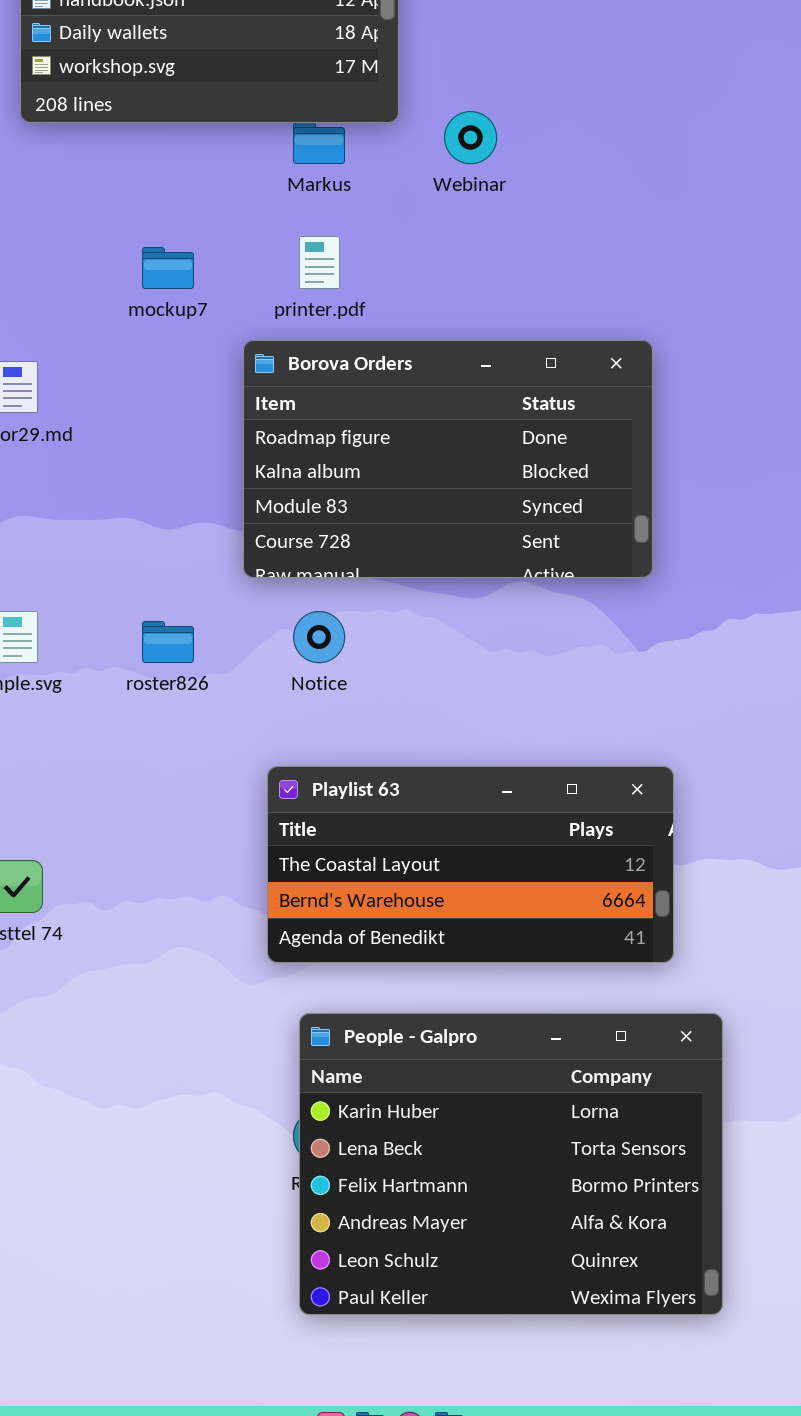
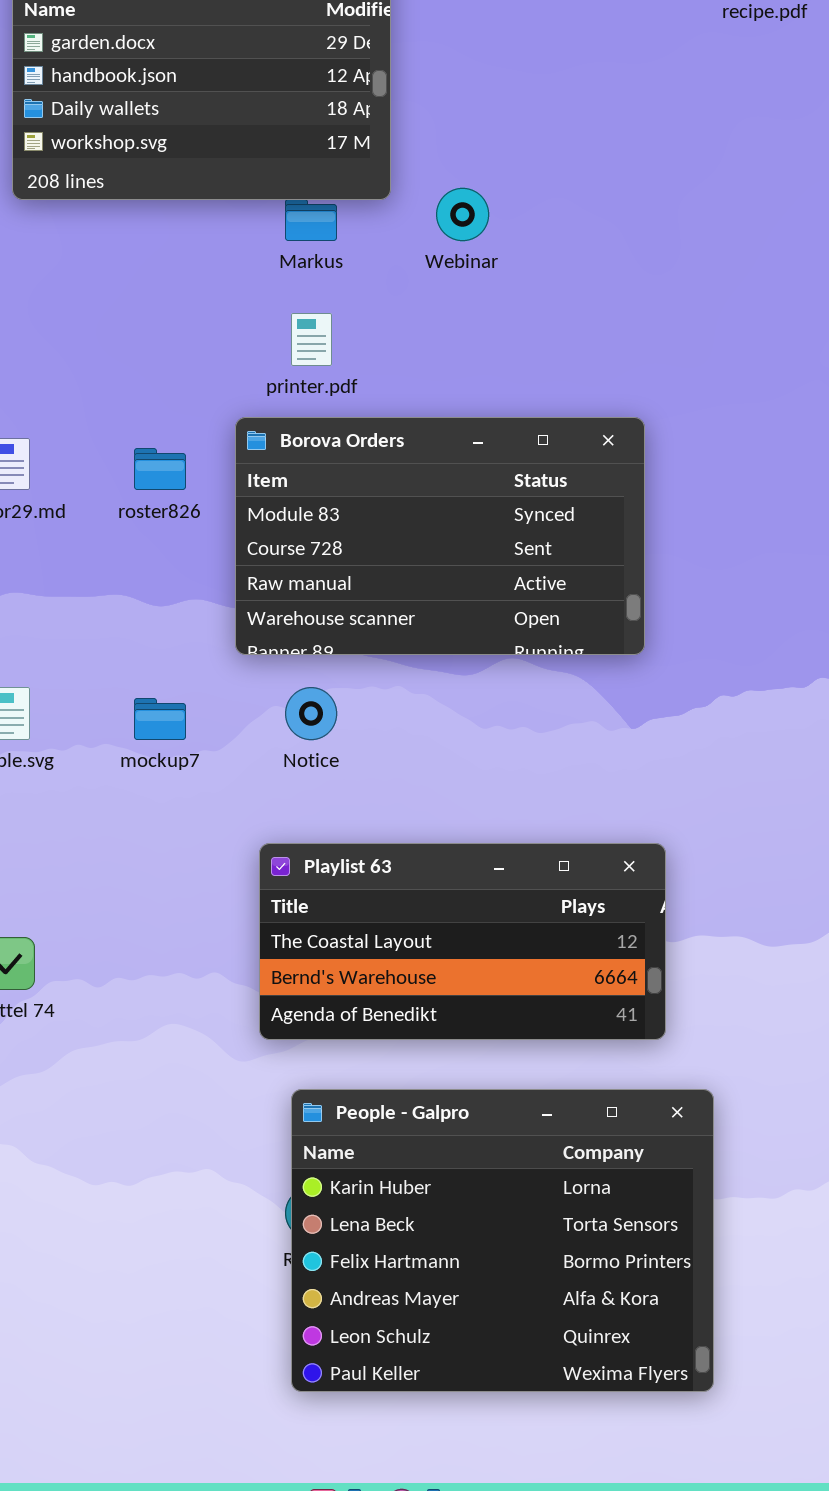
mockup7: [142,247,194,289] -> [134,698,186,740], moved
Borova Orders: [243,340,653,578] -> [235,417,645,655], scrolled down 2 rows
roster826: [142,621,194,663] -> [134,448,186,490], moved

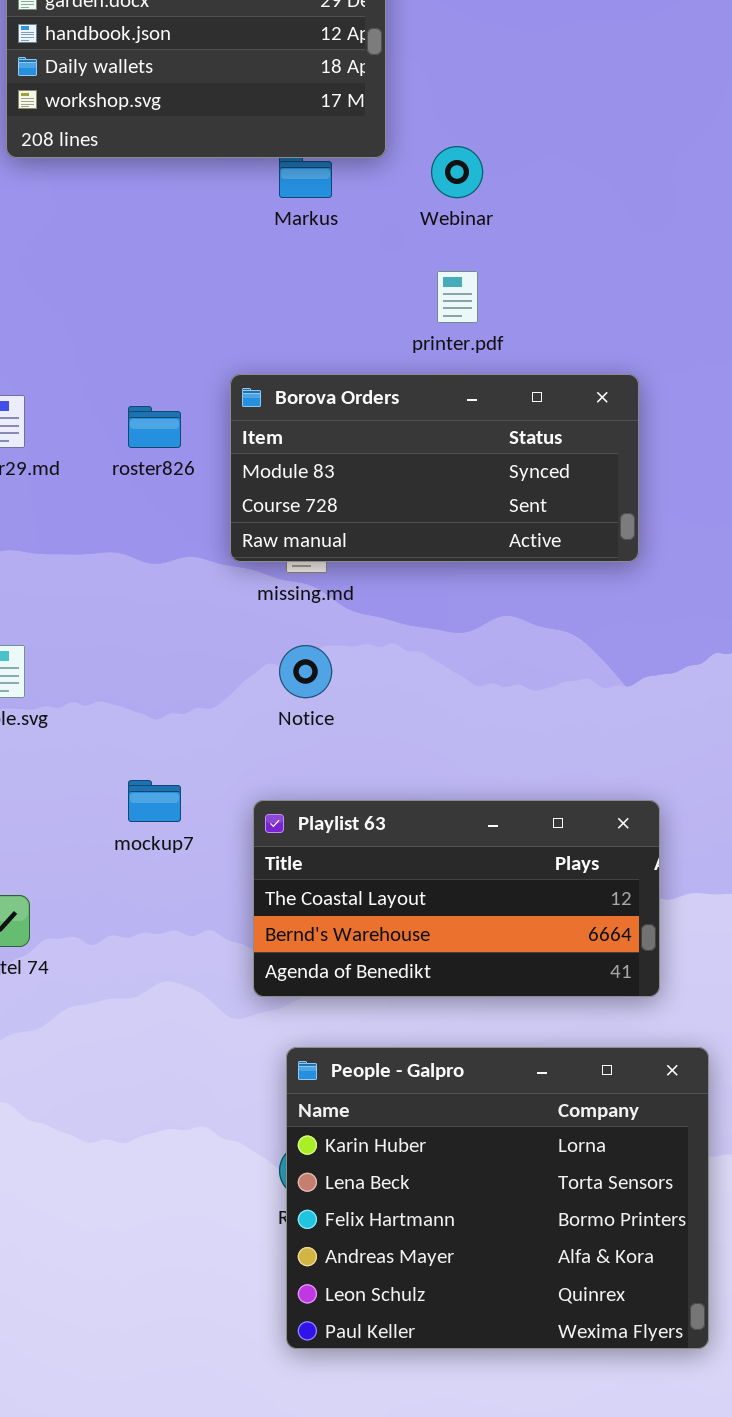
printer.pdf: [291,313,332,366] -> [437,271,478,323], moved
Borova Orders: [235,417,645,655] -> [230,374,639,562], resized
mockup7: [134,698,186,740] -> [128,780,181,822], moved

